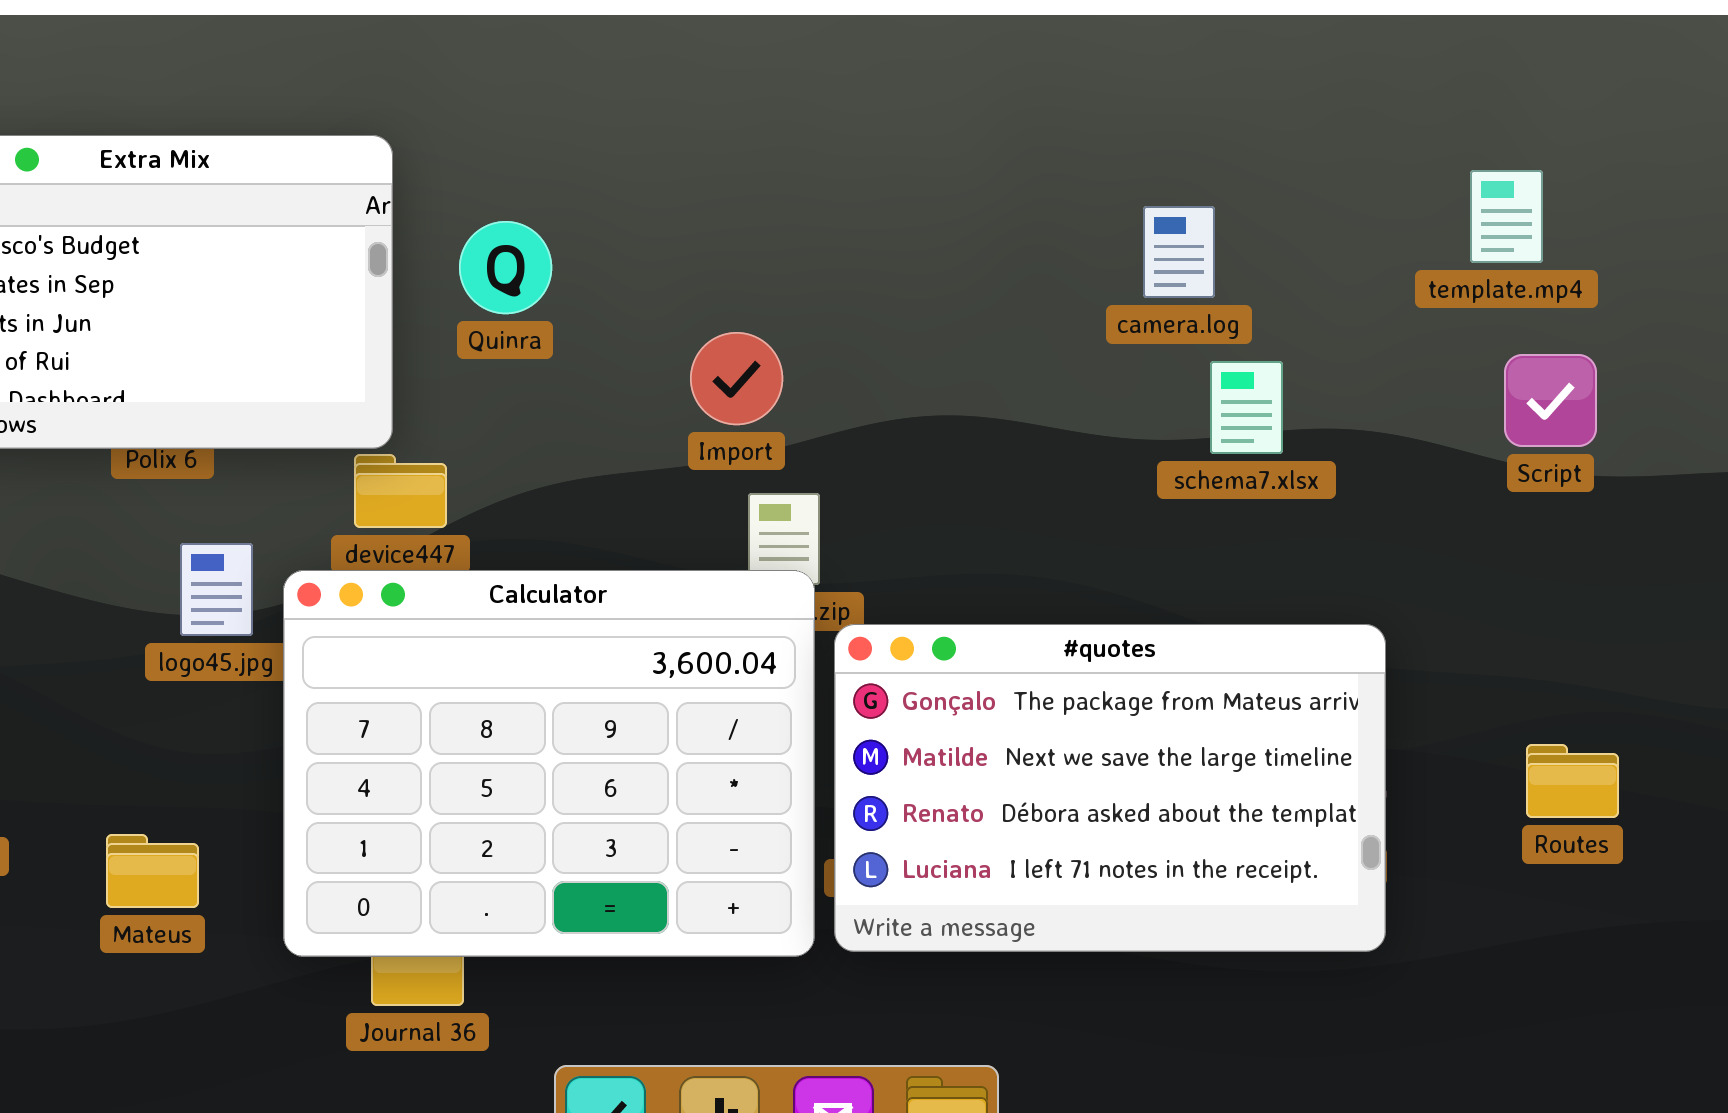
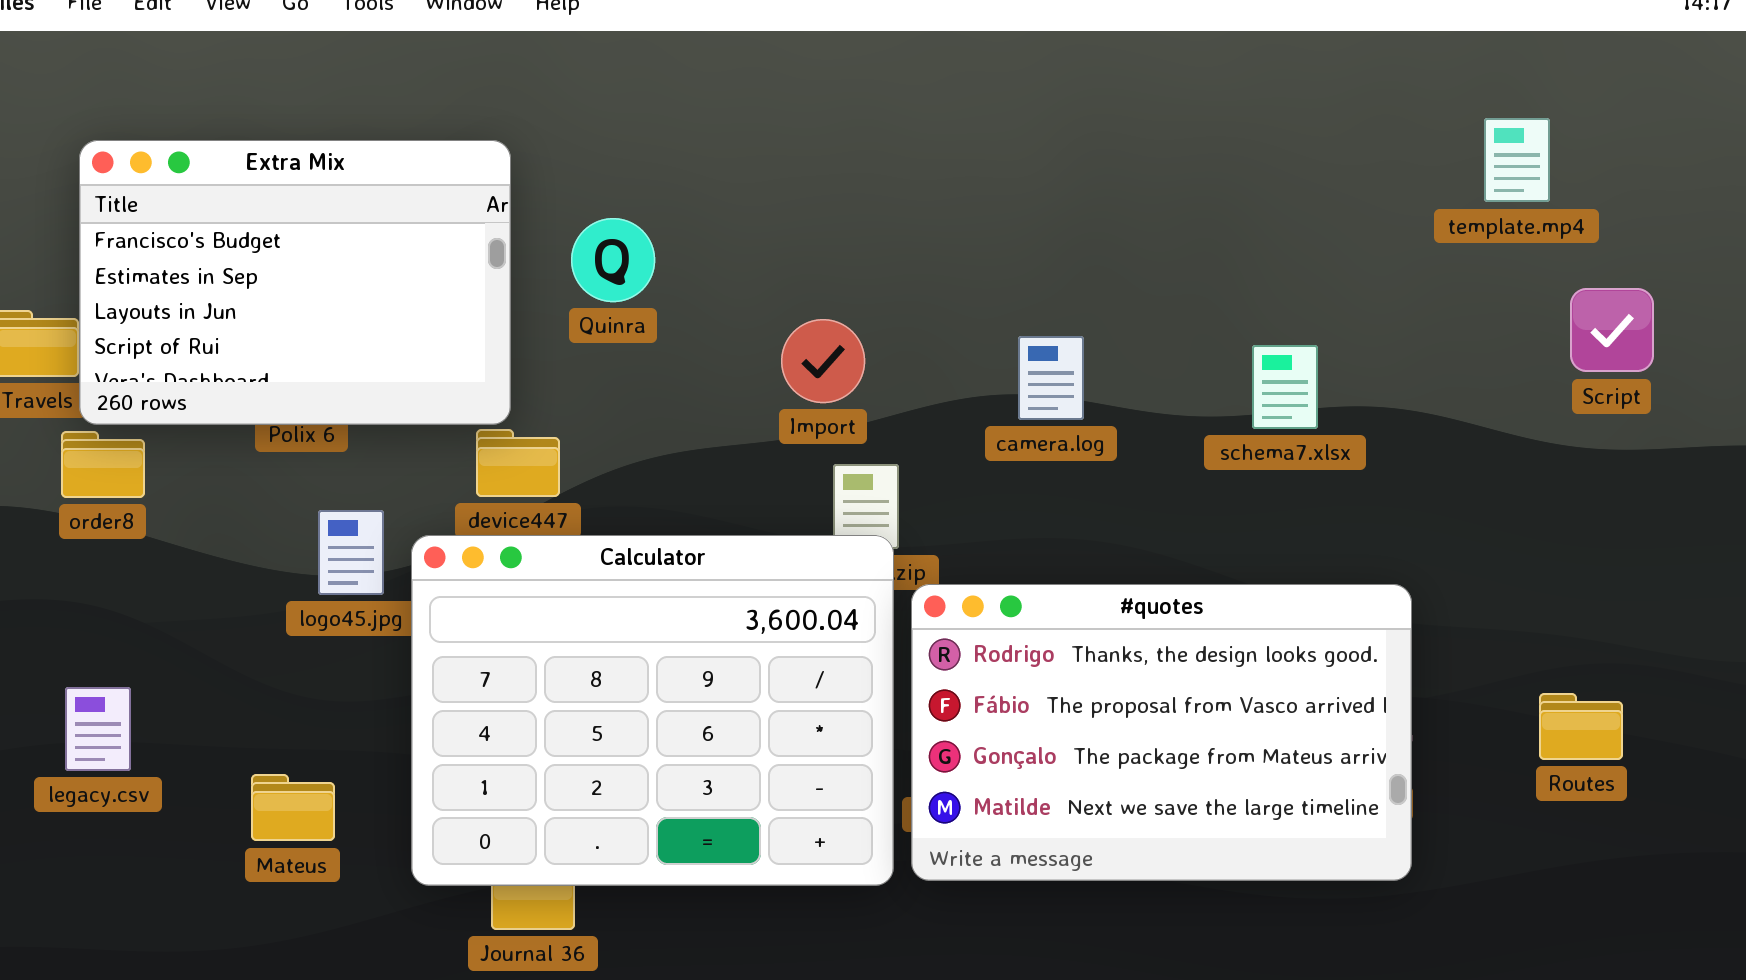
template.mp4: [1470,170,1543,263] -> [1484,118,1550,202], moved
camera.log: [1143,206,1215,298] -> [1018,336,1084,420], moved
Script: [1504,354,1597,447] -> [1570,288,1654,372], moved
#quotes: [834,624,1386,952] -> [911,584,1412,881], scrolled up 2 rows

